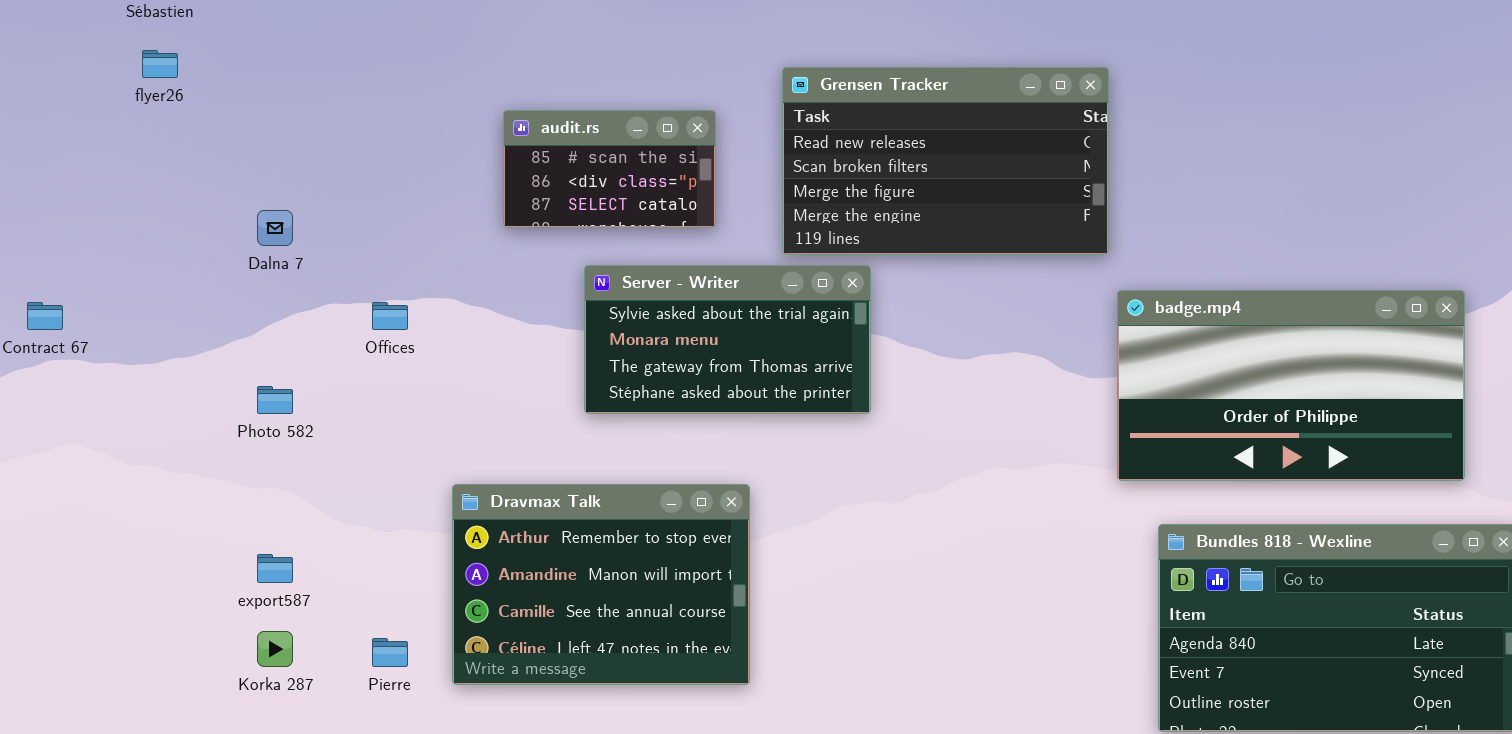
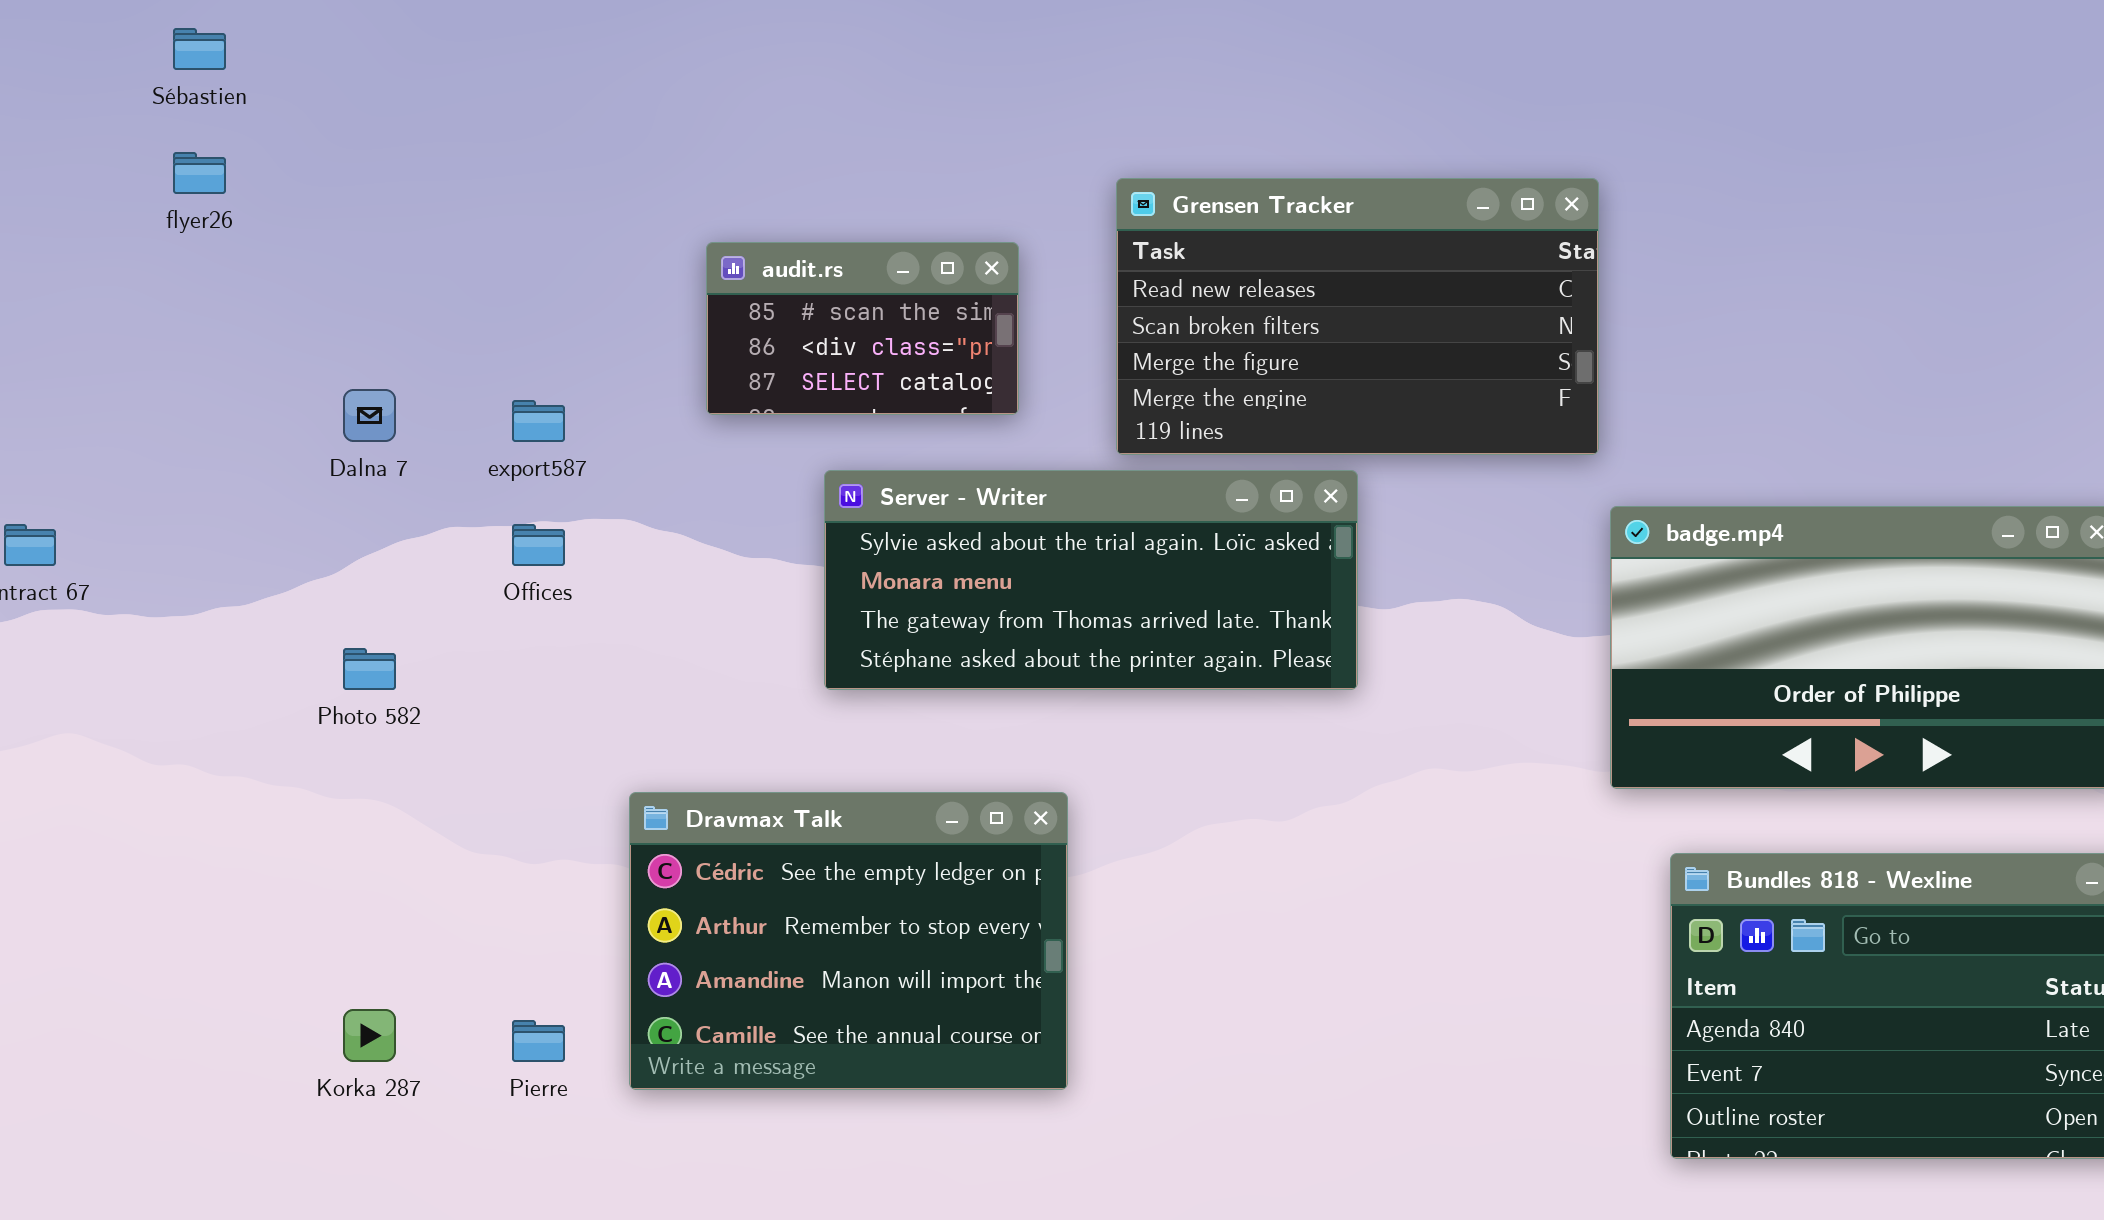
Server - Writer: [584,265,871,414] -> [824,470,1358,690], resized
Dravmax Talk: [452,484,750,685] -> [629,792,1068,1090], scrolled up 1 row
export587: [257,554,293,583] -> [512,400,565,442], moved

